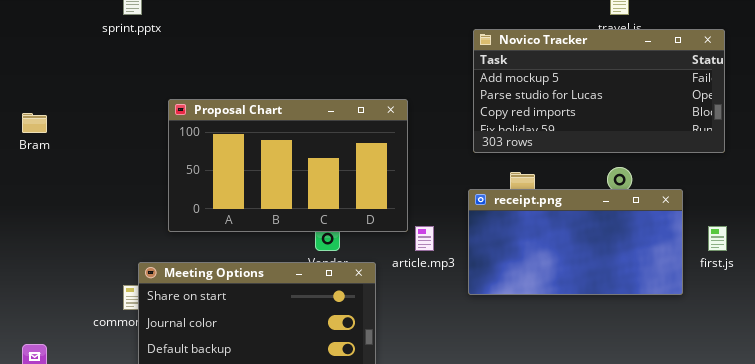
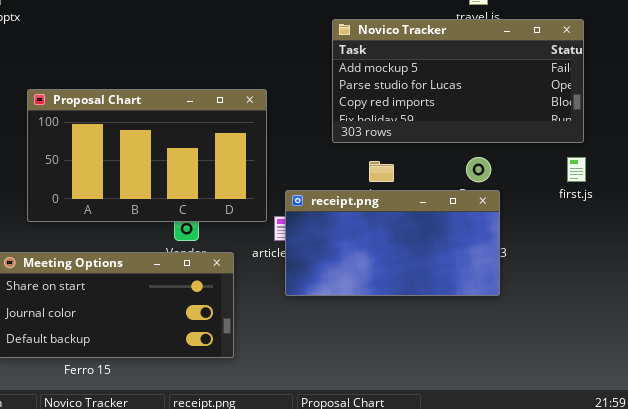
receipt.png: [468,189,683,295] -> [285,190,500,296], moved
first.js: [708,226,727,251] -> [567,157,586,182], moved

